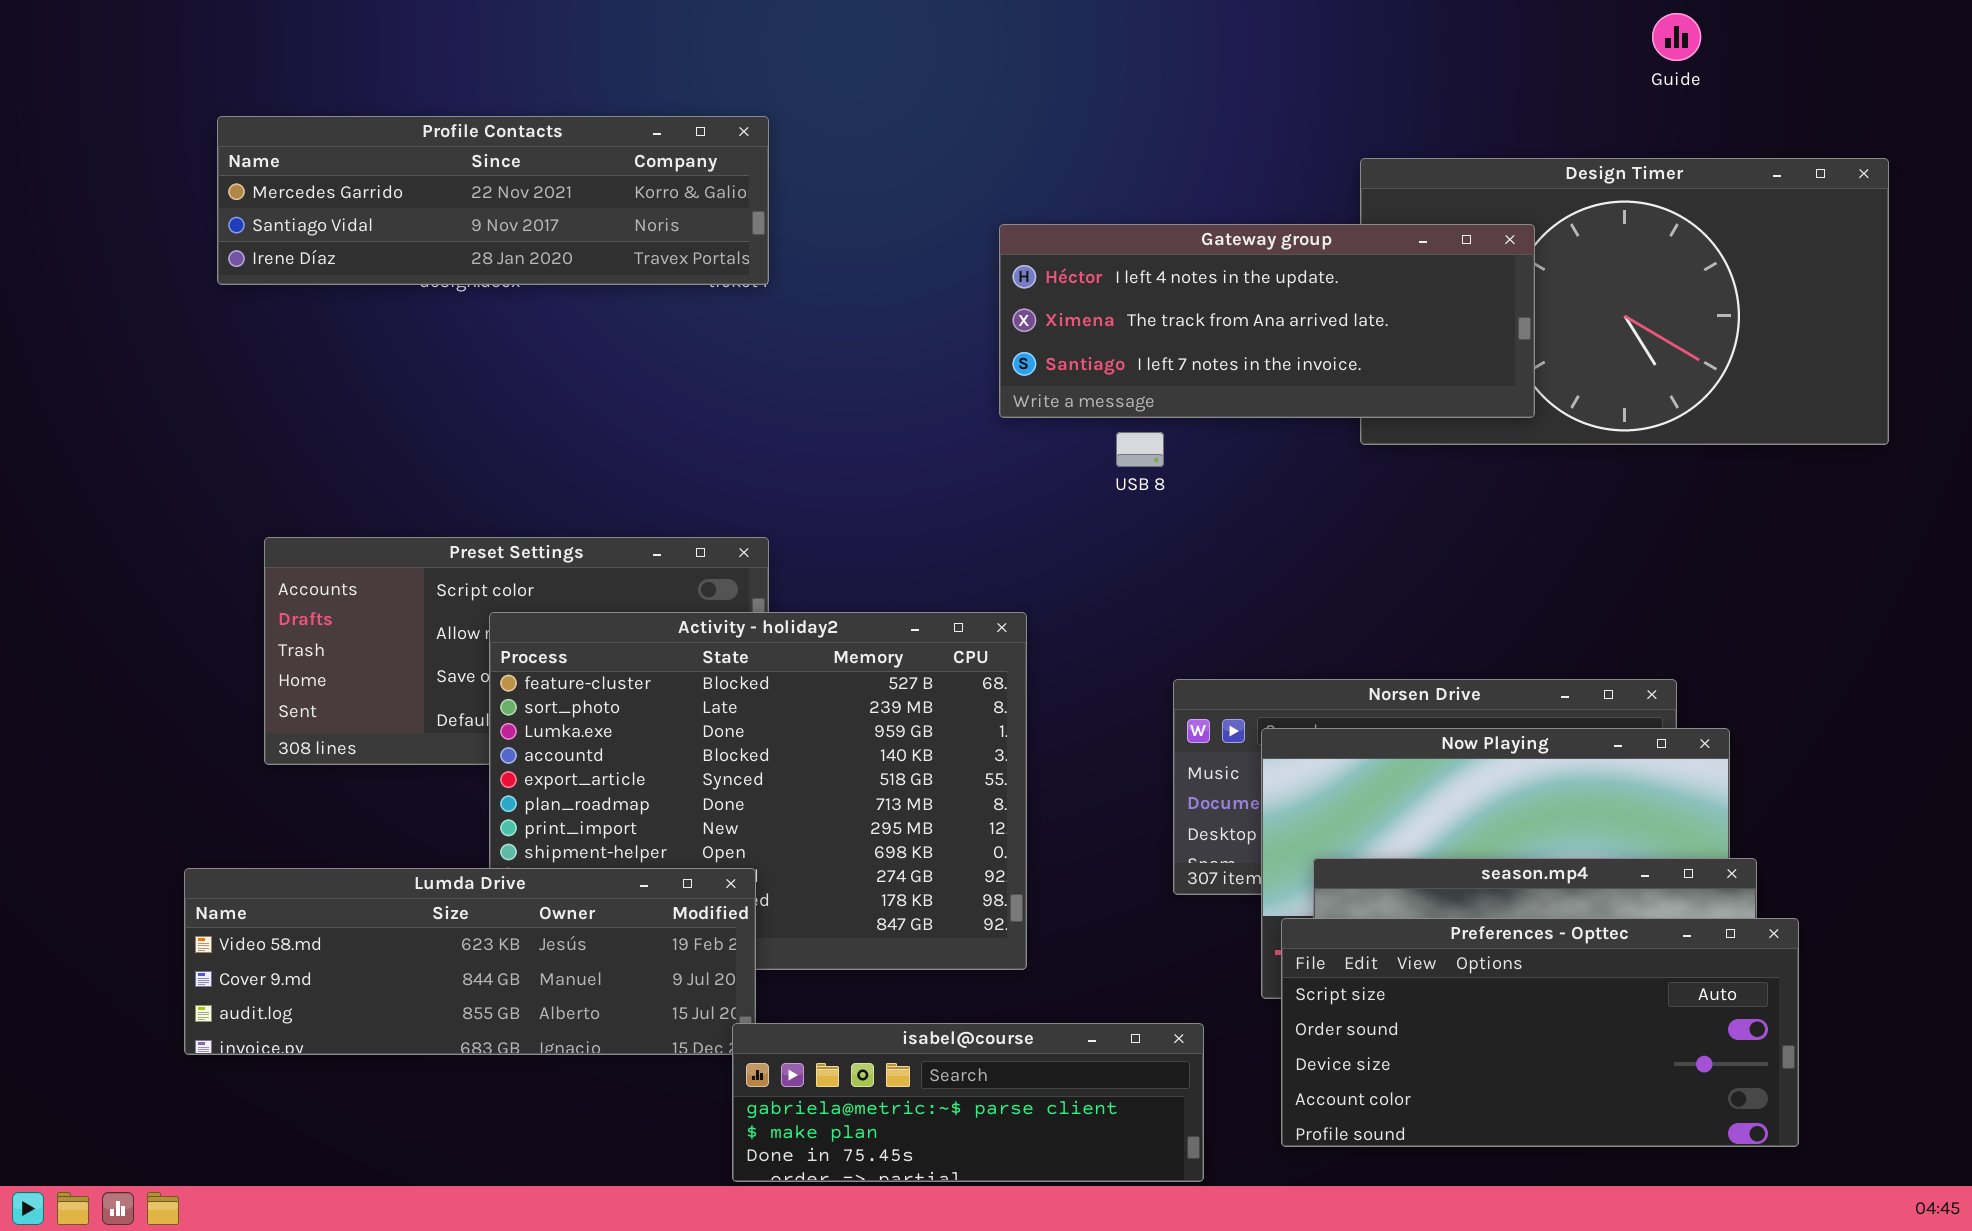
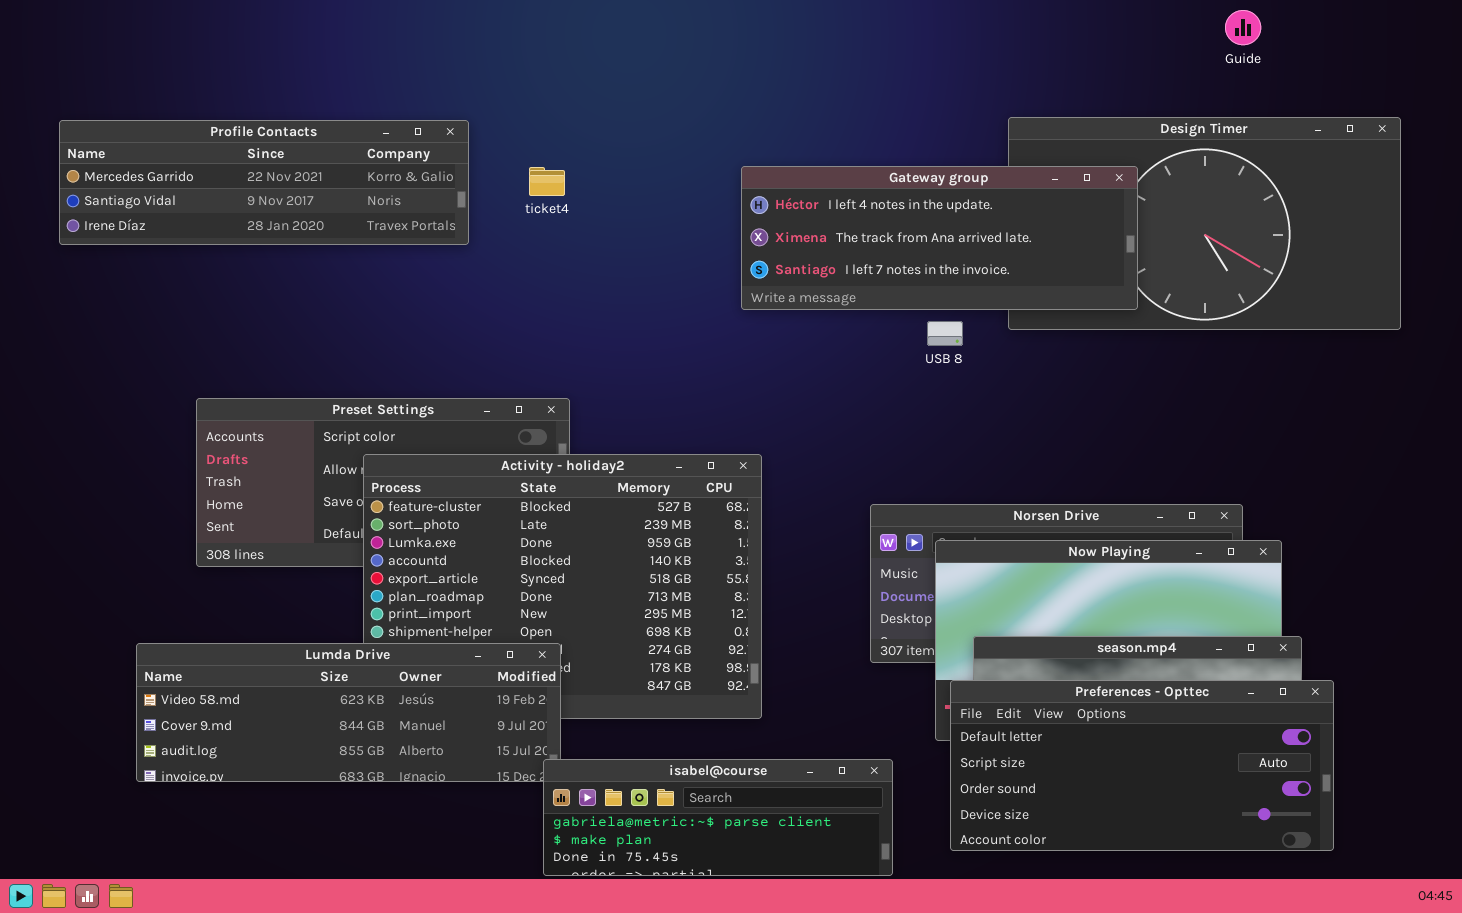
Profile Contacts: [217,116,769,285] -> [59,120,469,245], moved
USB 8: [1116,432,1164,467] -> [927,321,963,346], moved
Preferences - Opttec: [1281,918,1799,1147] -> [950,680,1334,851], scrolled up 1 row

